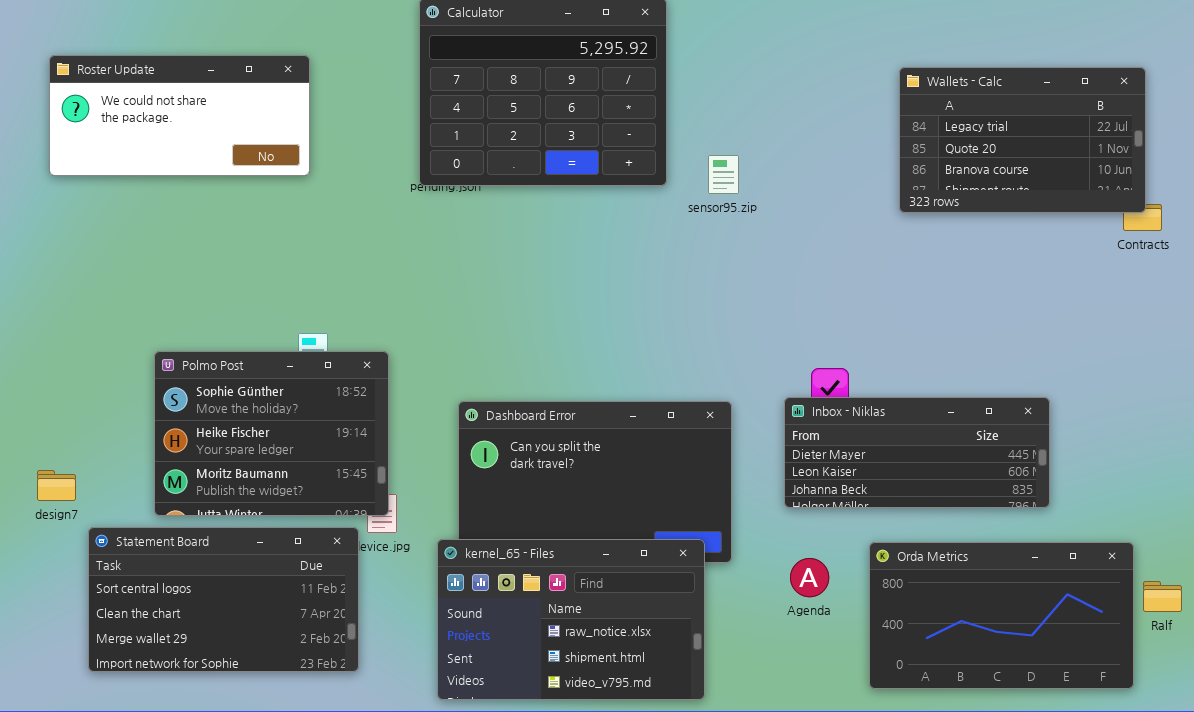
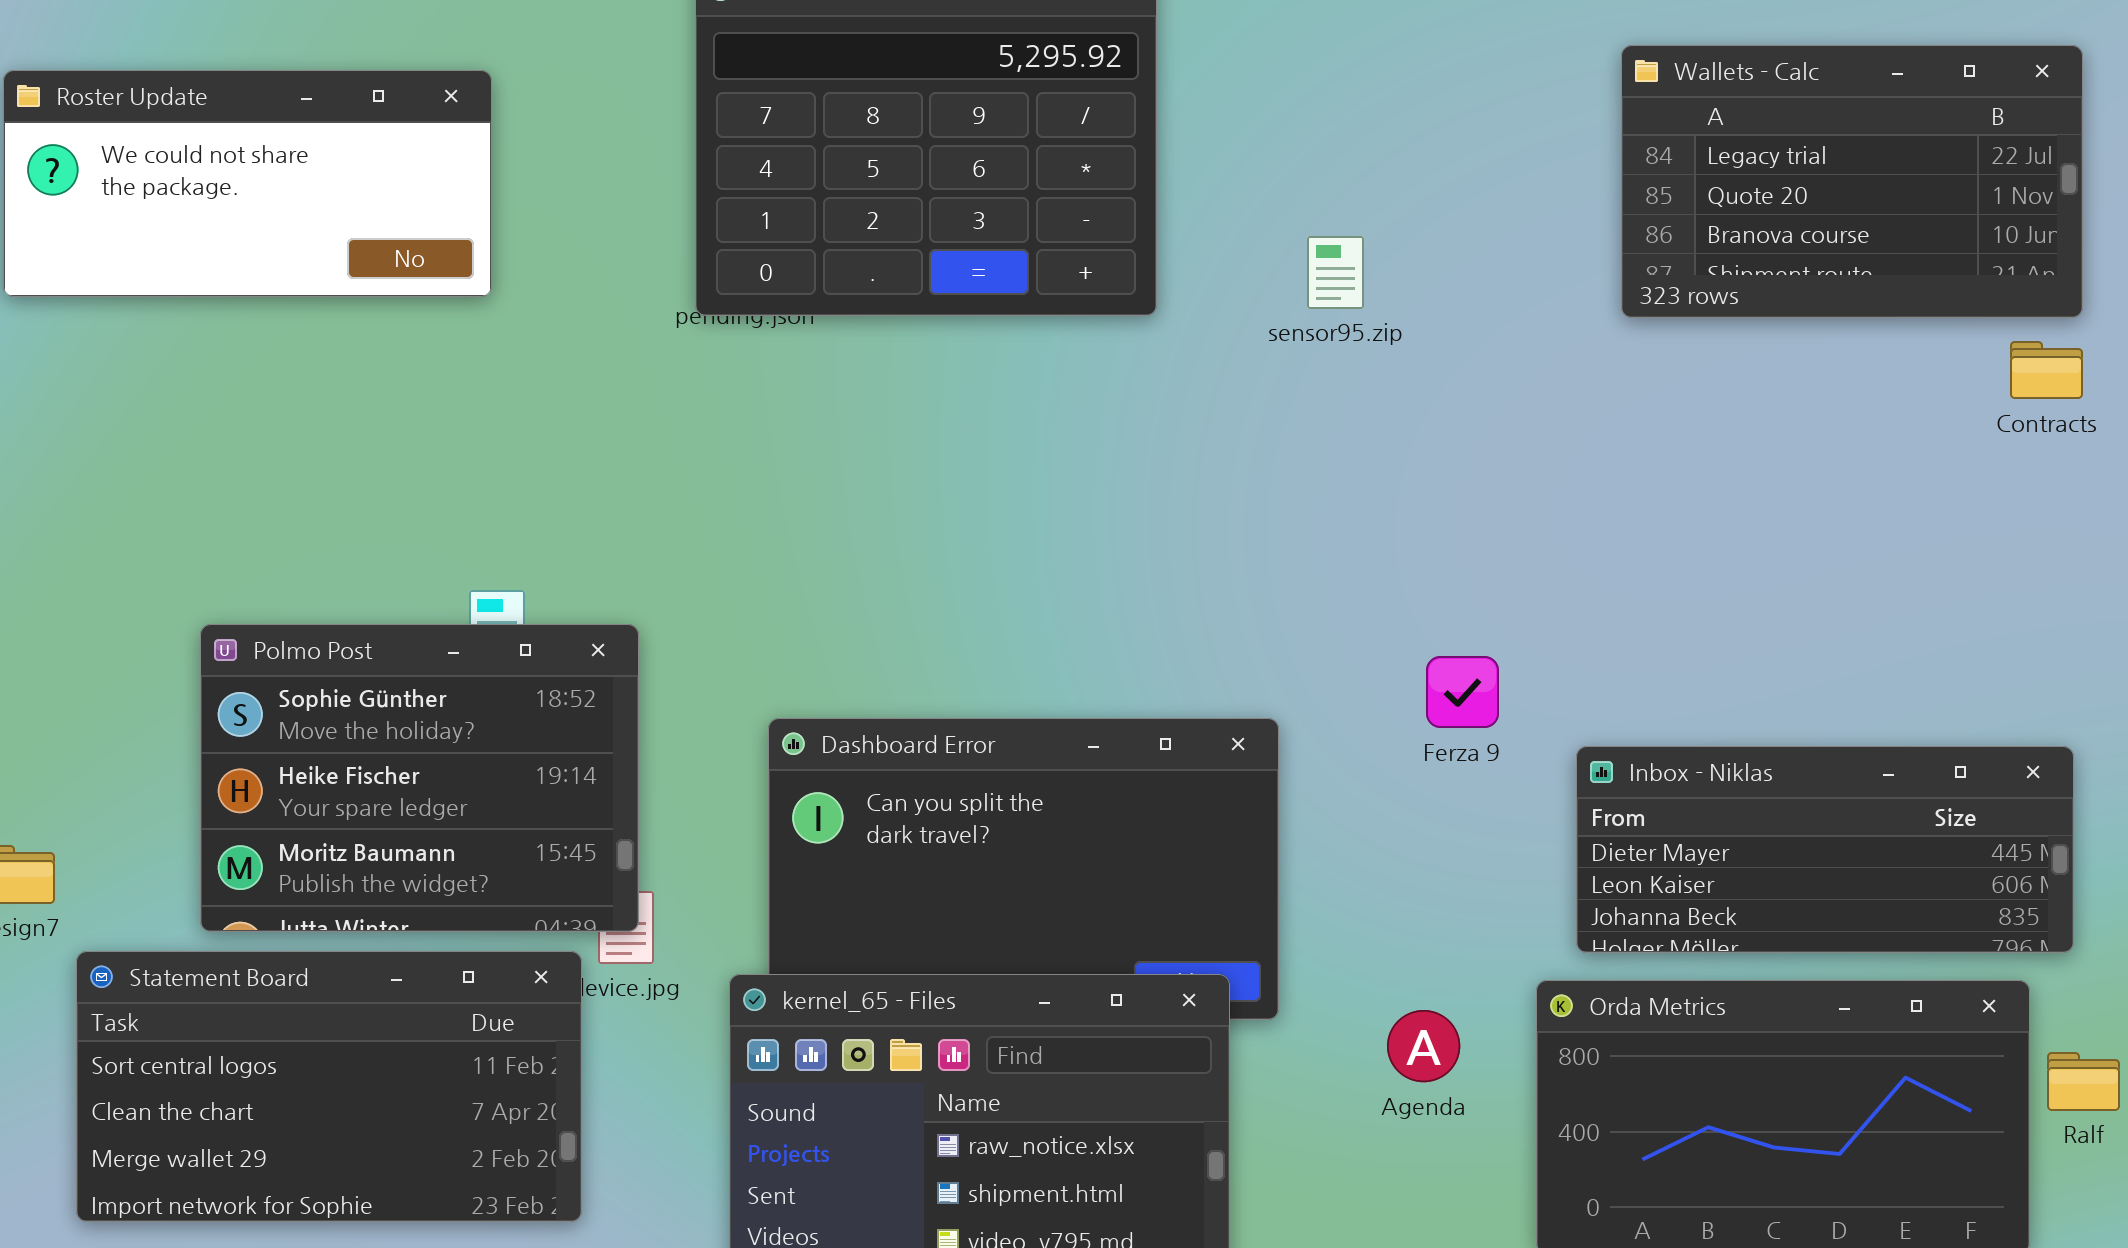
Wallets - Calc: [899,67,1146,213] -> [1621,45,2083,318], moved
sensor95.zip: [708,155,739,194] -> [1307,236,1364,309], moved
Inbox - Niklas: [784,397,1050,508] -> [1576,746,2074,953], moved

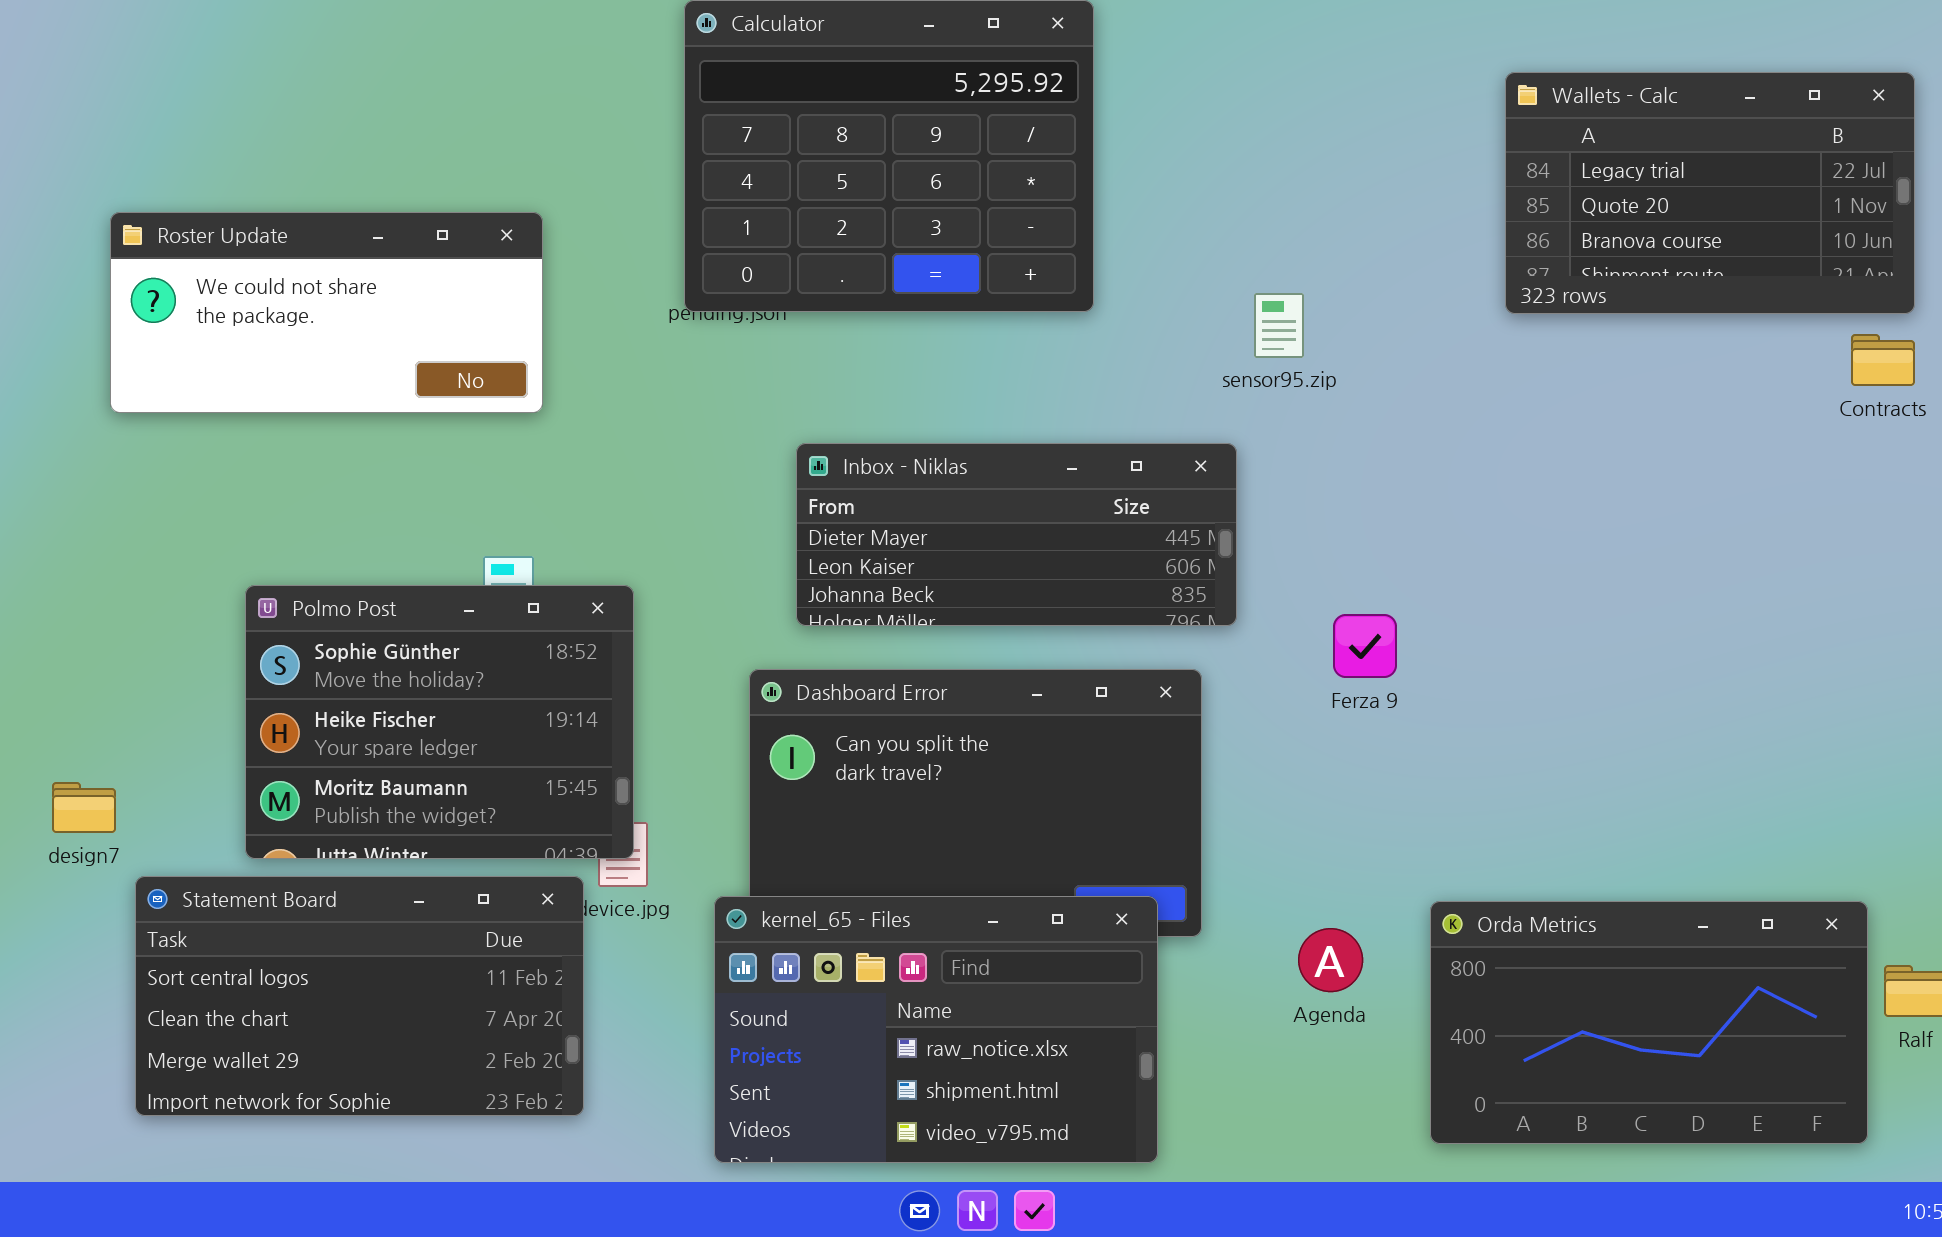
Roster Update: [3,70,492,297] -> [110,212,543,413], moved
sensor95.zip: [1307,236,1364,309] -> [1254,293,1304,358], moved
Inbox - Niklas: [1576,746,2074,953] -> [796,443,1237,626], moved

